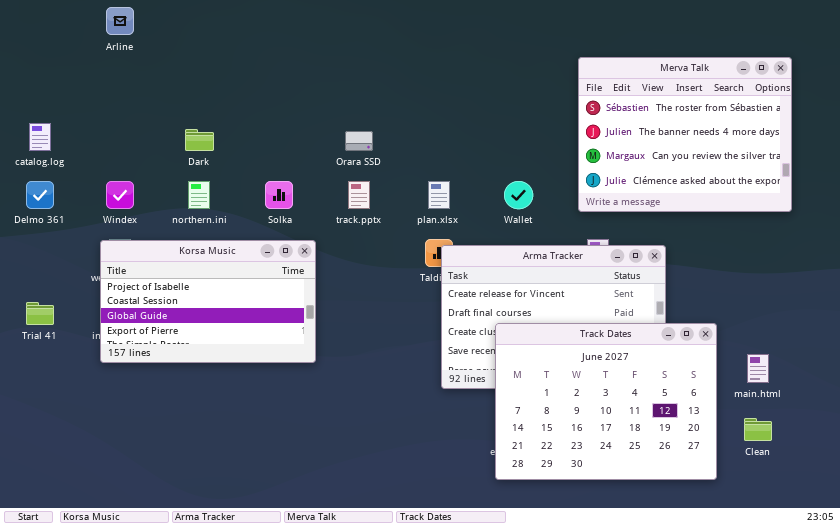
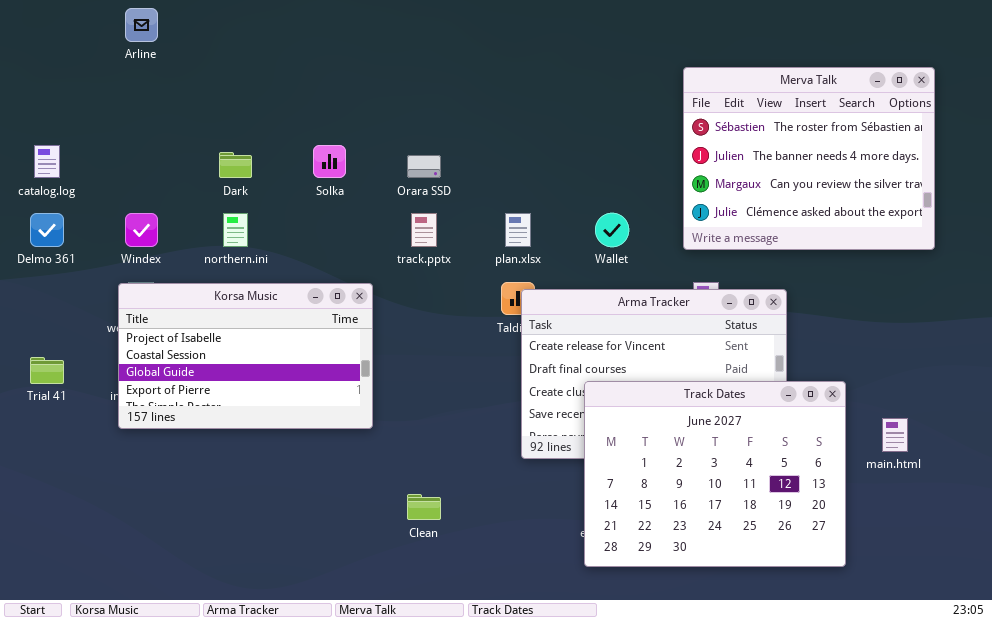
Solka: [265,181,293,209] -> [313,145,346,178], moved
Clean: [744,418,772,441] -> [407,494,441,520], moved

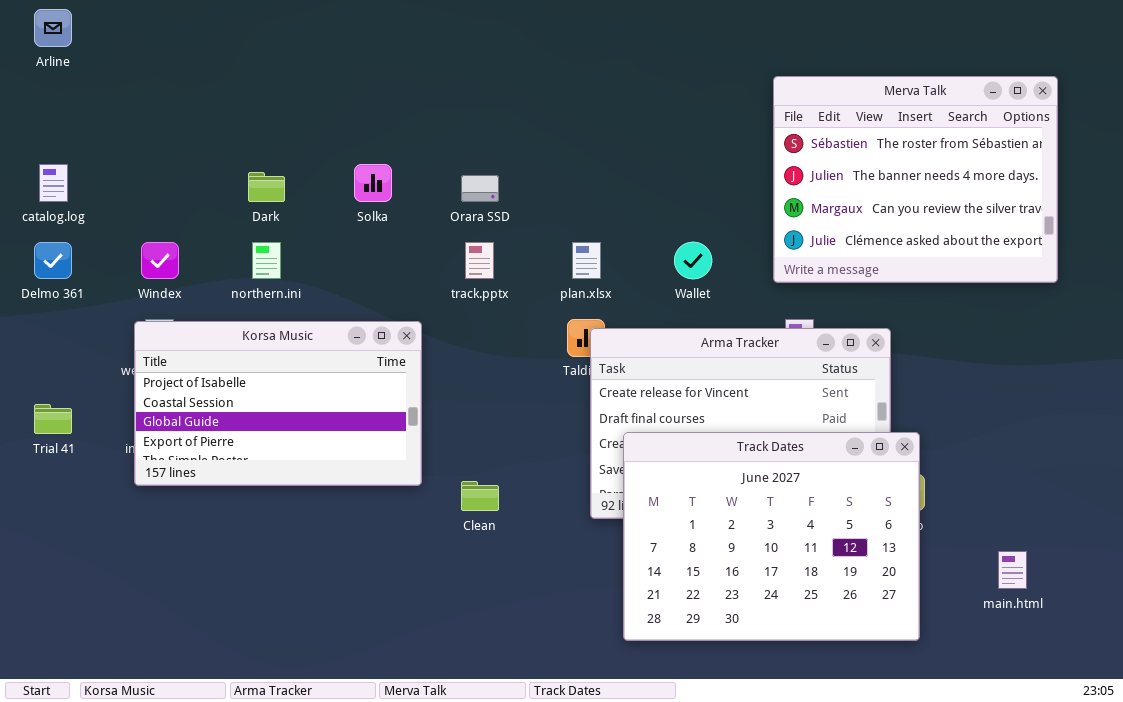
Arline: [125,8,158,42] -> [34,9,72,47], moved
Track Dates: [584,381,846,567] -> [623,432,920,641], moved
main.html: [882,418,908,452] -> [998,551,1027,589], moved
Clean: [407,494,441,520] -> [461,481,499,511], moved

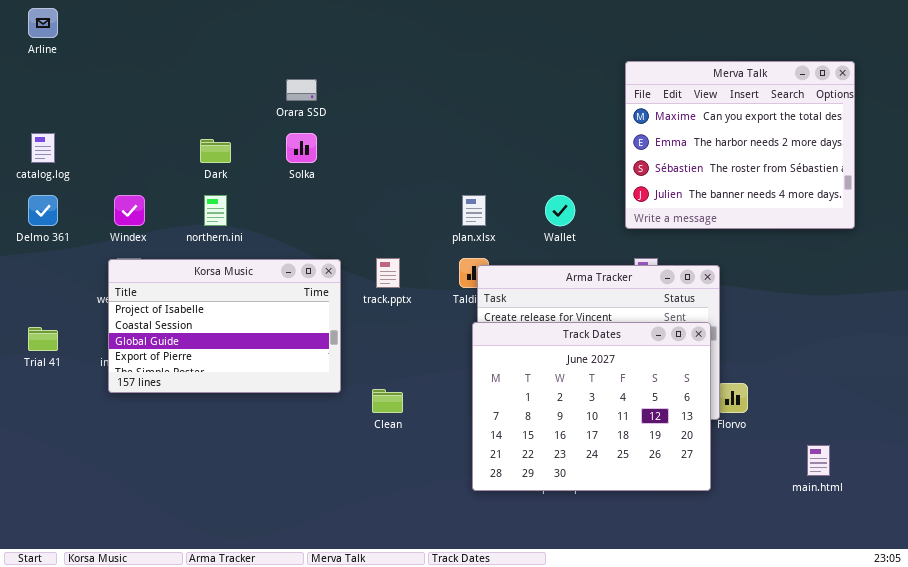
Merva Talk: [773,76,1058,283] -> [625,61,855,229], scrolled up 2 rows
Orara SSD: [461,175,499,202] -> [286,79,317,101], moved
track.pptx: [465,242,494,279] -> [376,258,400,288], moved
Track Dates: [623,432,920,641] -> [472,322,711,491], moved

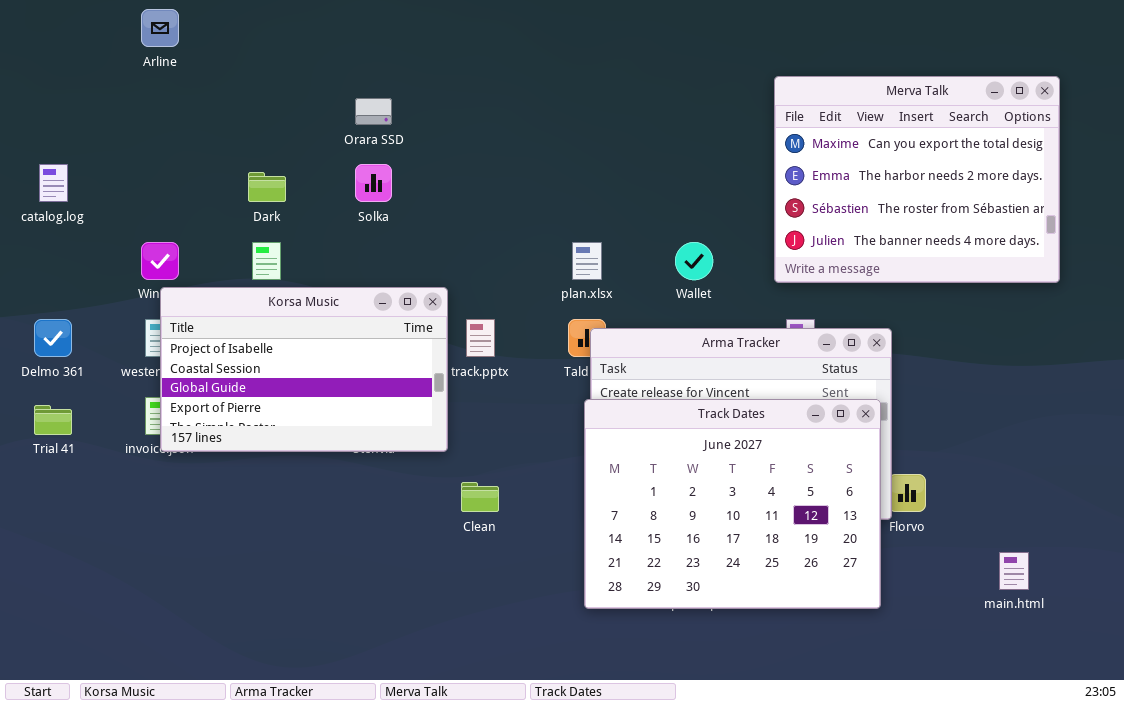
Arline: [28,8,58,38] -> [141,9,179,47], moved
Delmo 361: [28,195,58,226] -> [34,319,72,357], moved
Korsa Music: [108,259,341,393] -> [160,287,448,452], moved

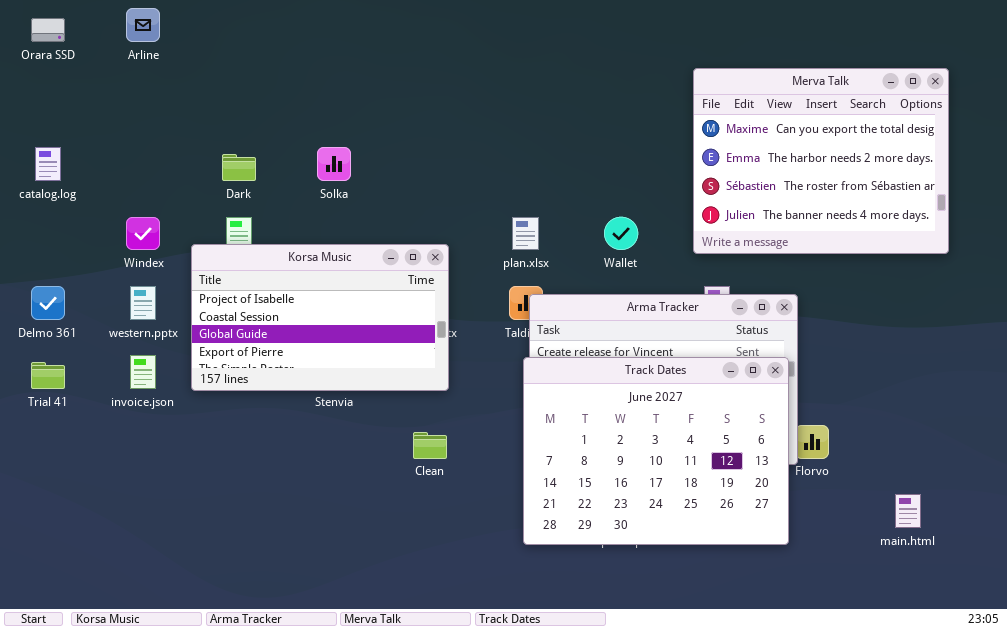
Orara SSD: [355,98,392,125] -> [31,18,65,42], moved
Korsa Music: [160,287,448,452] -> [191,244,449,391], moved

